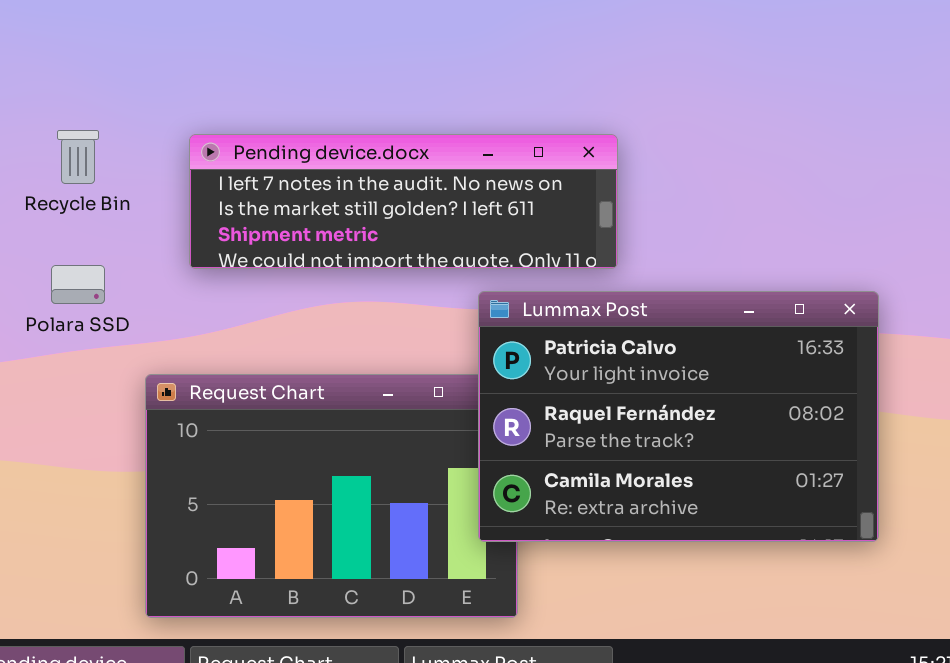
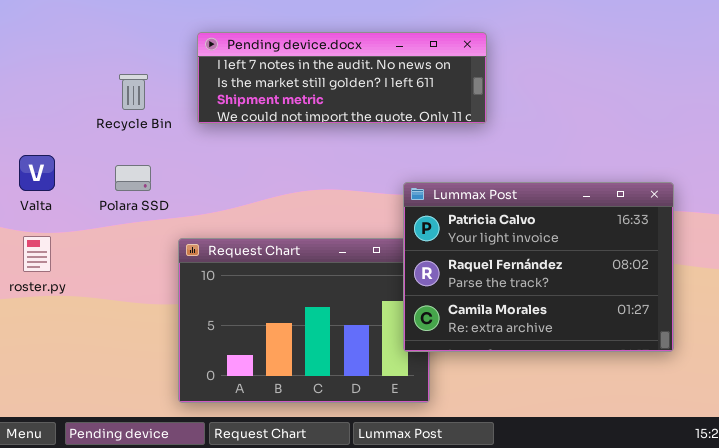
Pending device.docx: [189,134,618,269] -> [197,32,487,124], moved

